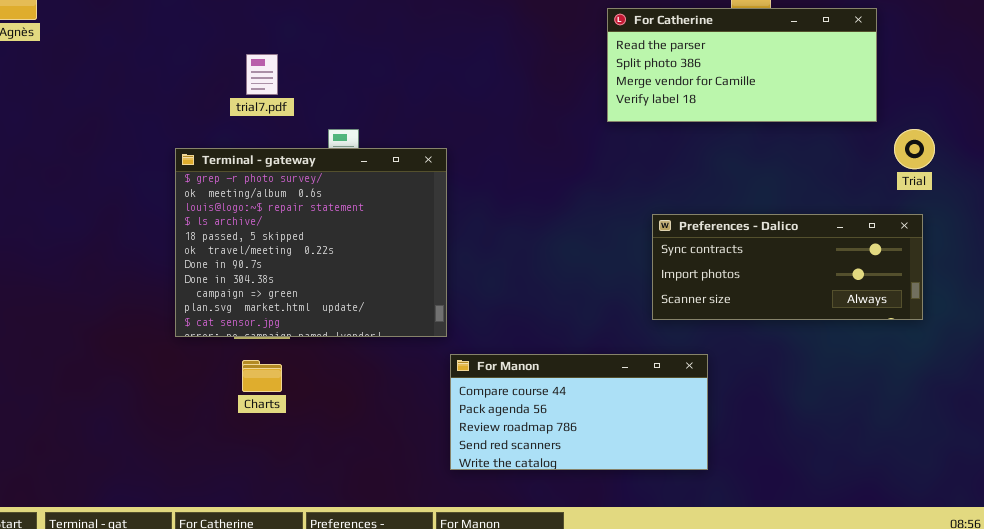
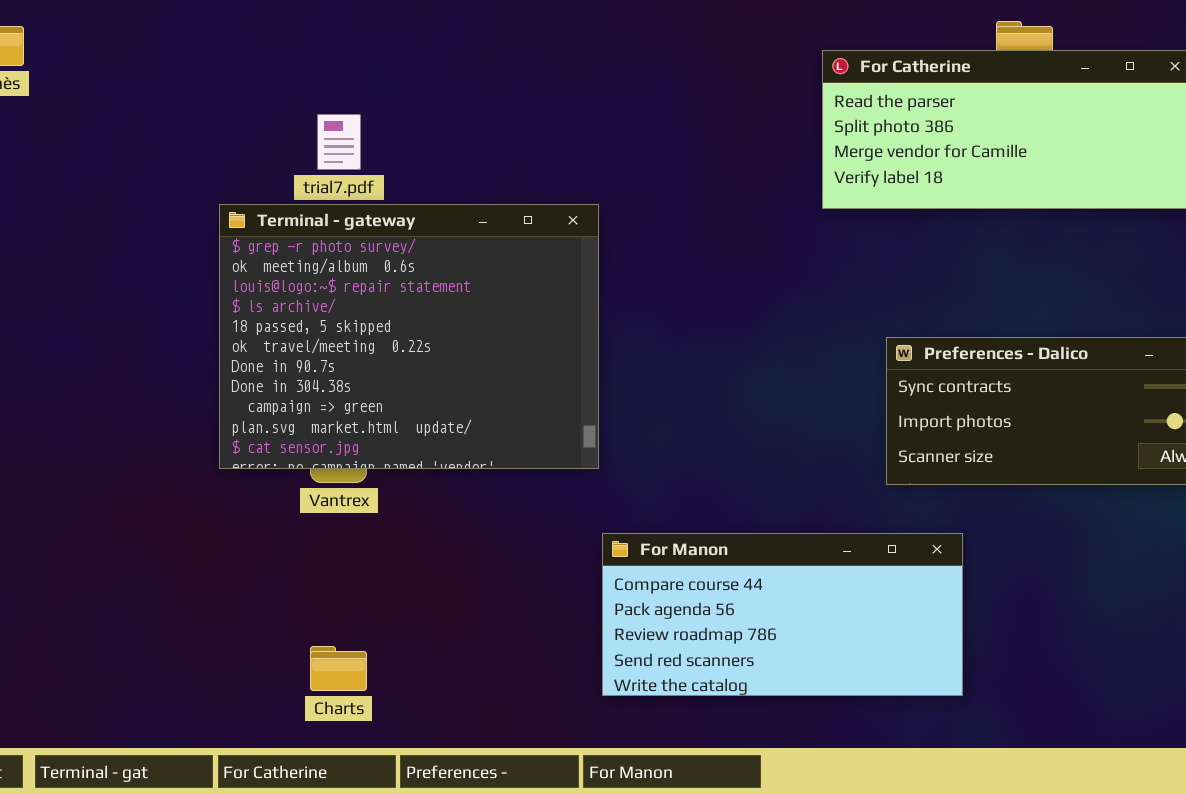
Terminal - gateway: [175,148,447,337] -> [219,204,599,469], moved
Charts: [242,360,282,392] -> [310,646,367,691], moved

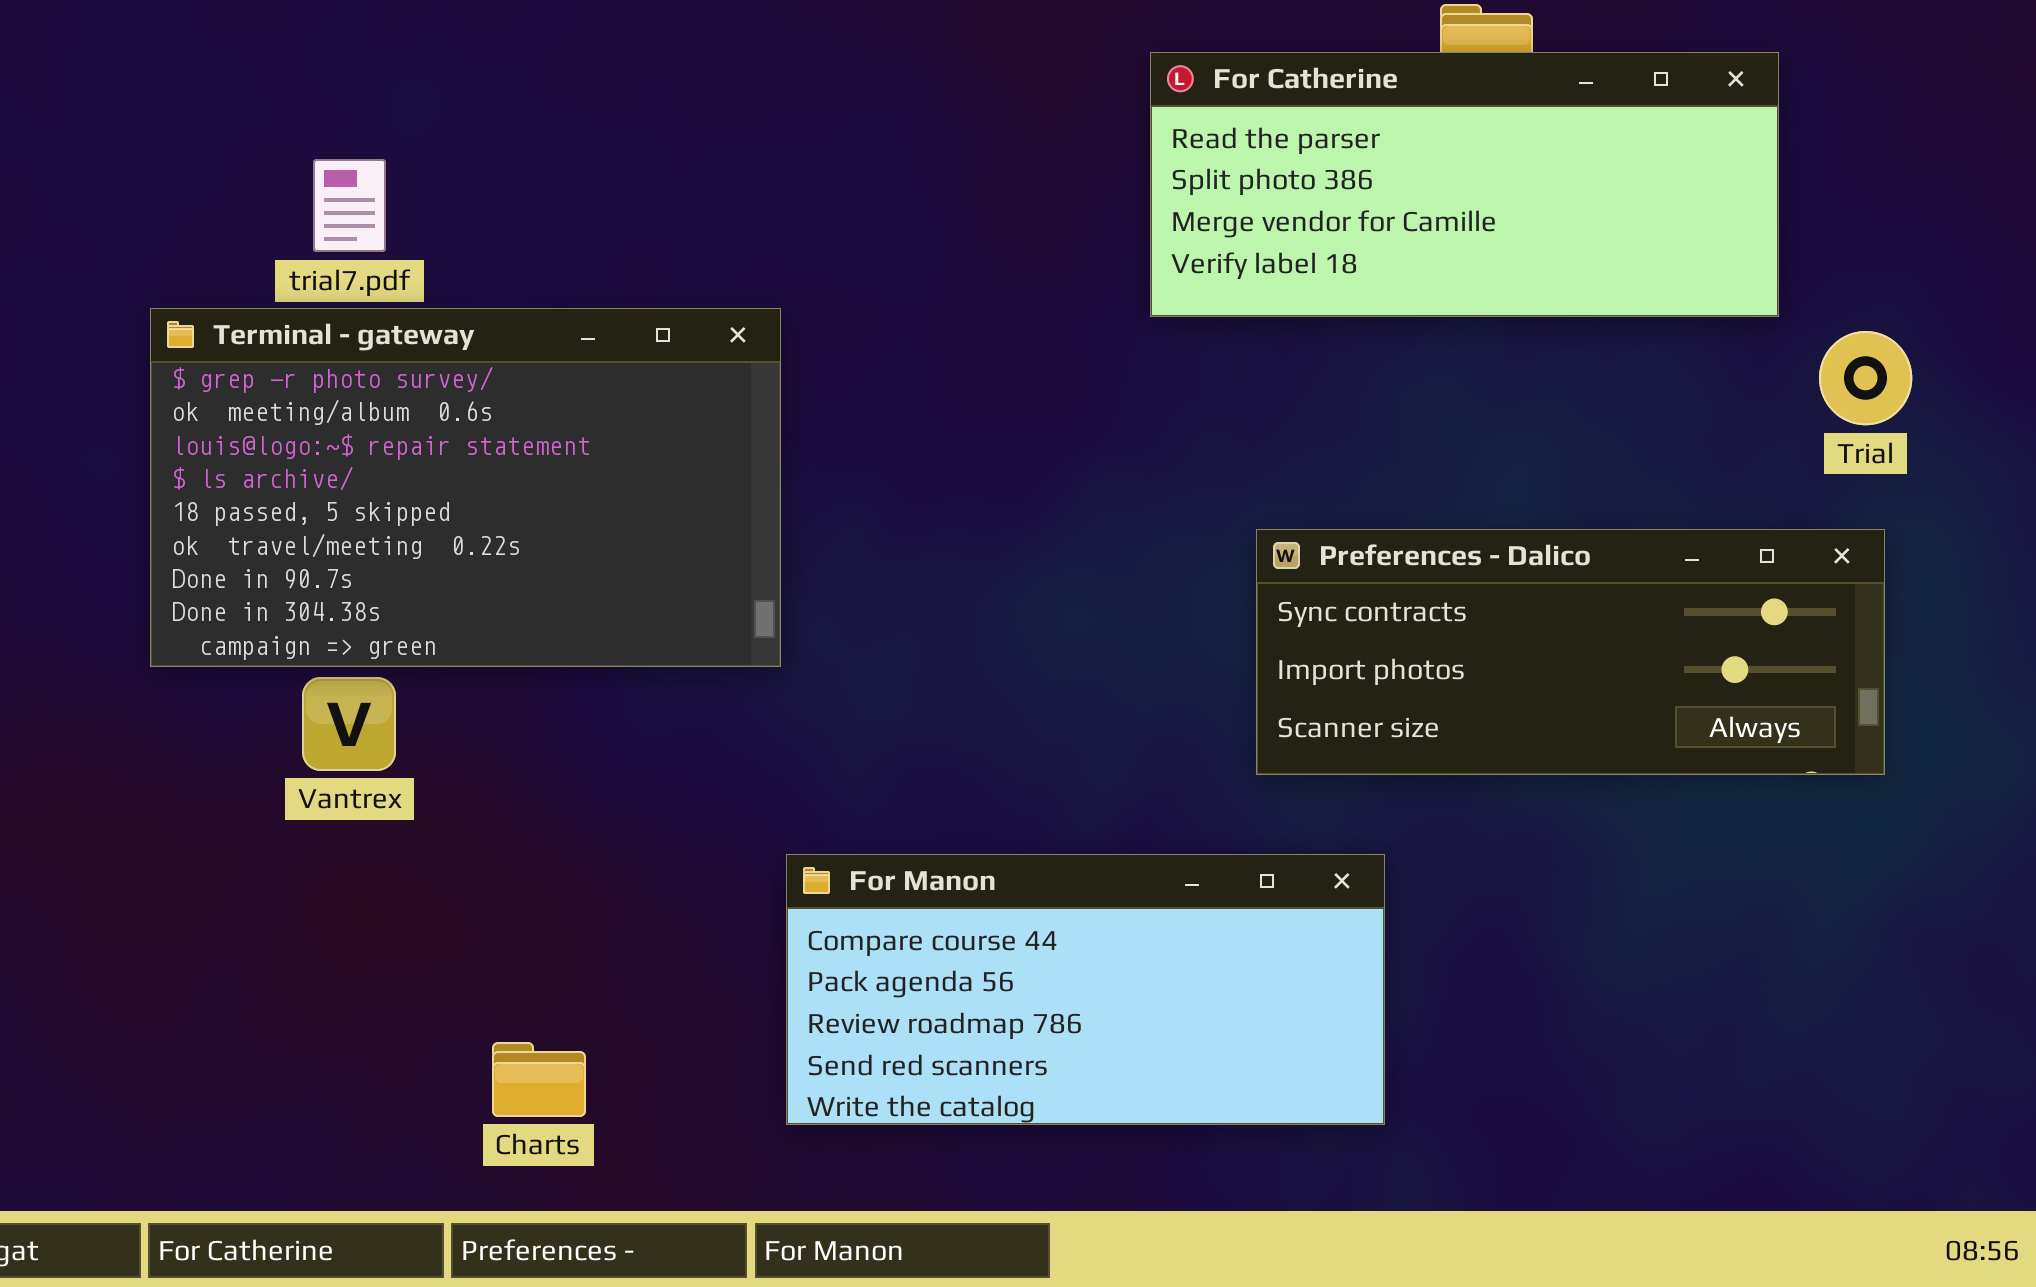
Terminal - gateway: [219,204,599,469] -> [150,308,781,667], resized
Charts: [310,646,367,691] -> [492,1042,586,1117], moved

